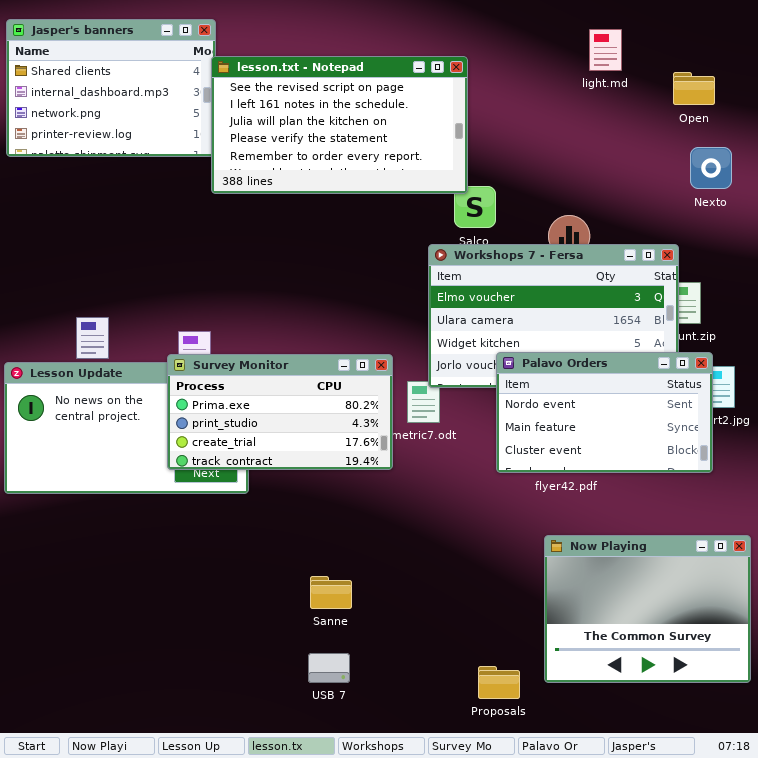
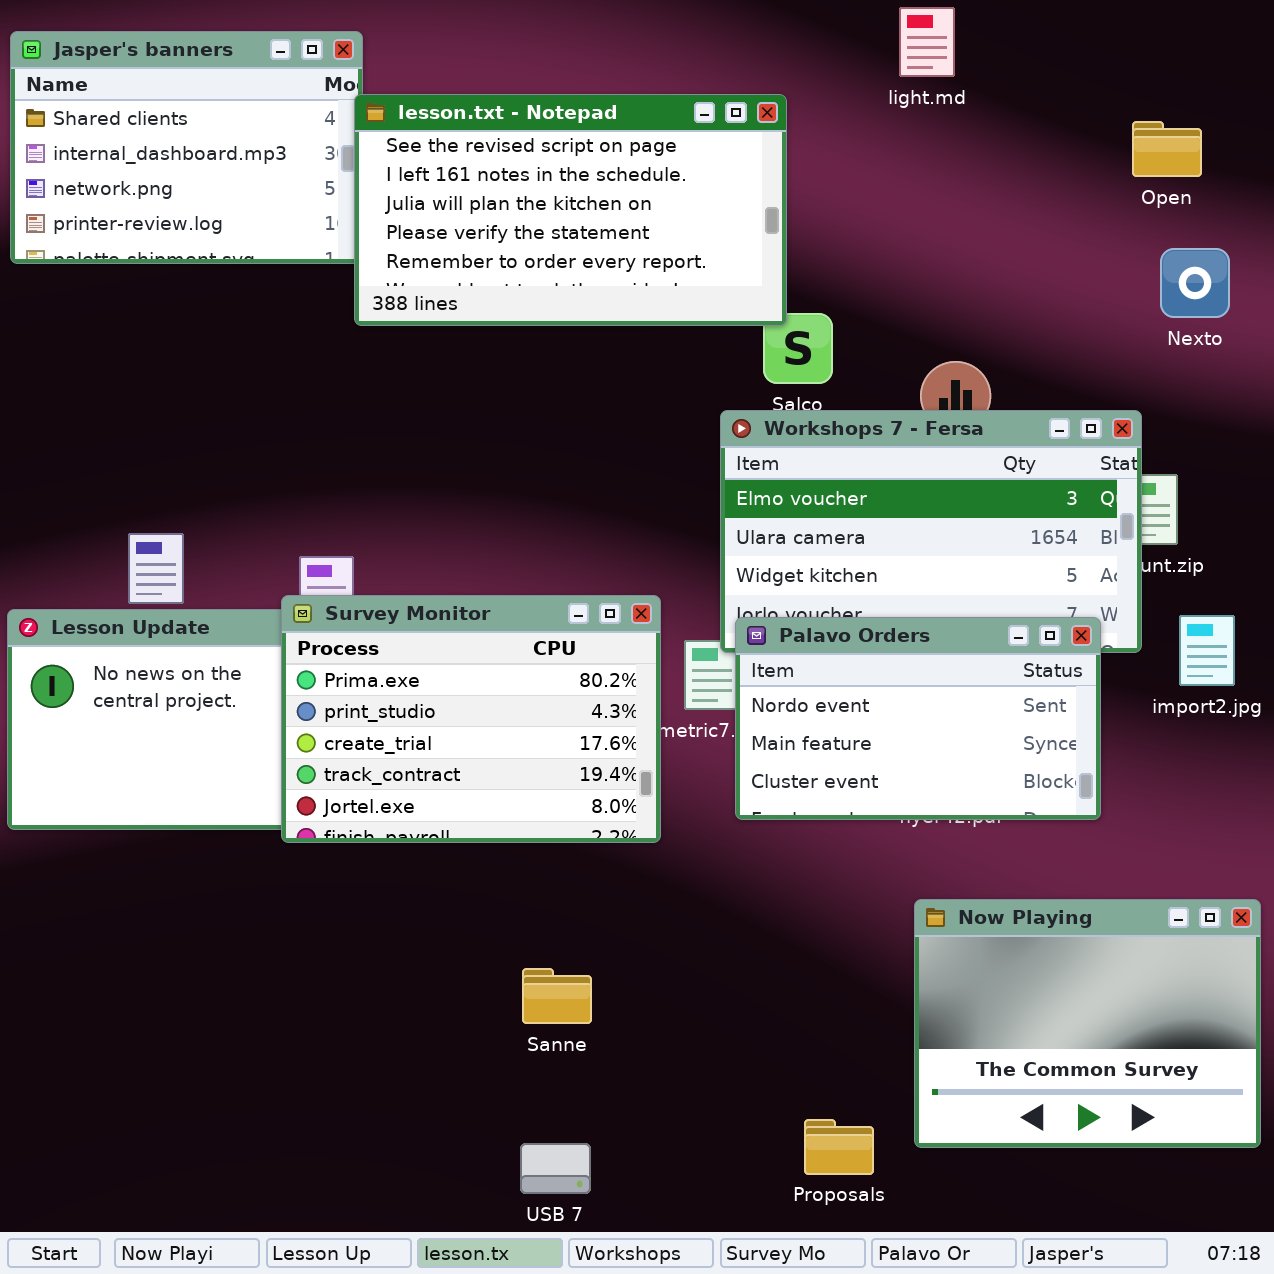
light.md: [589,29,622,71] -> [899,7,955,77], moved
Palavo Orders: [496,352,713,473] -> [735,617,1101,820], moved
Survey Monitor: [167,354,393,470] -> [281,595,661,843], resized
USB 7: [308,653,350,683] -> [520,1143,591,1194], moved

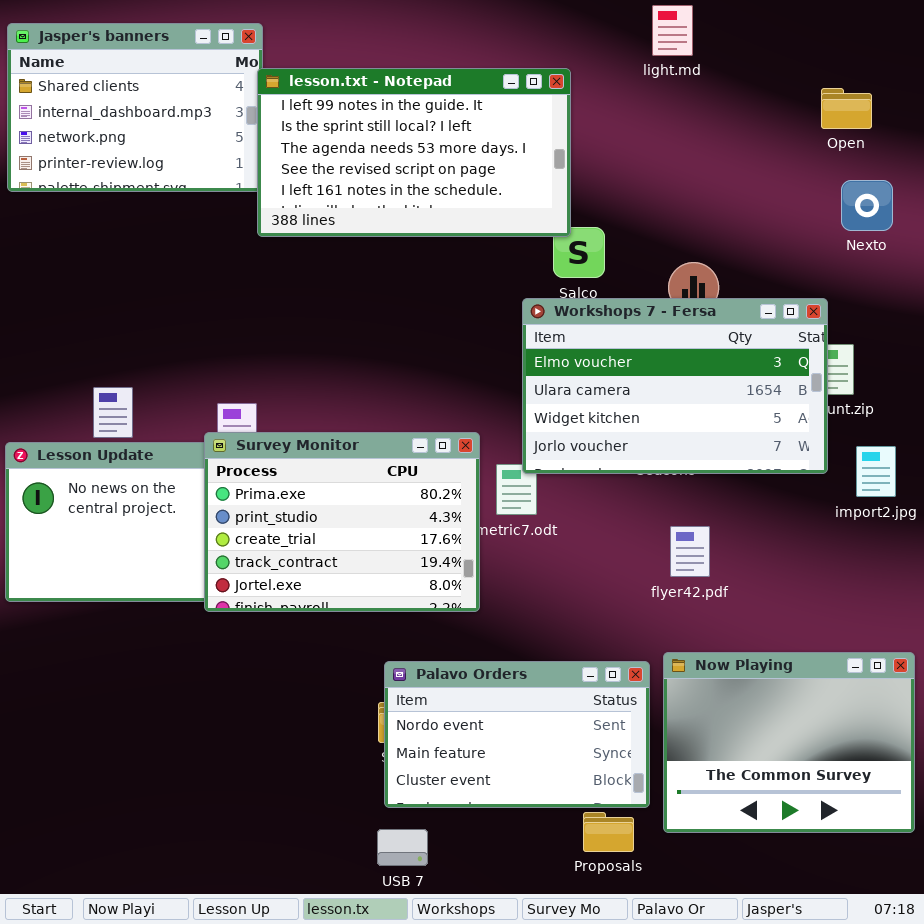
lesson.txt - Notepad: [354,94,787,326] -> [257,68,571,237], scrolled up 3 rows
Palavo Orders: [735,617,1101,820] -> [384,661,650,808], moved

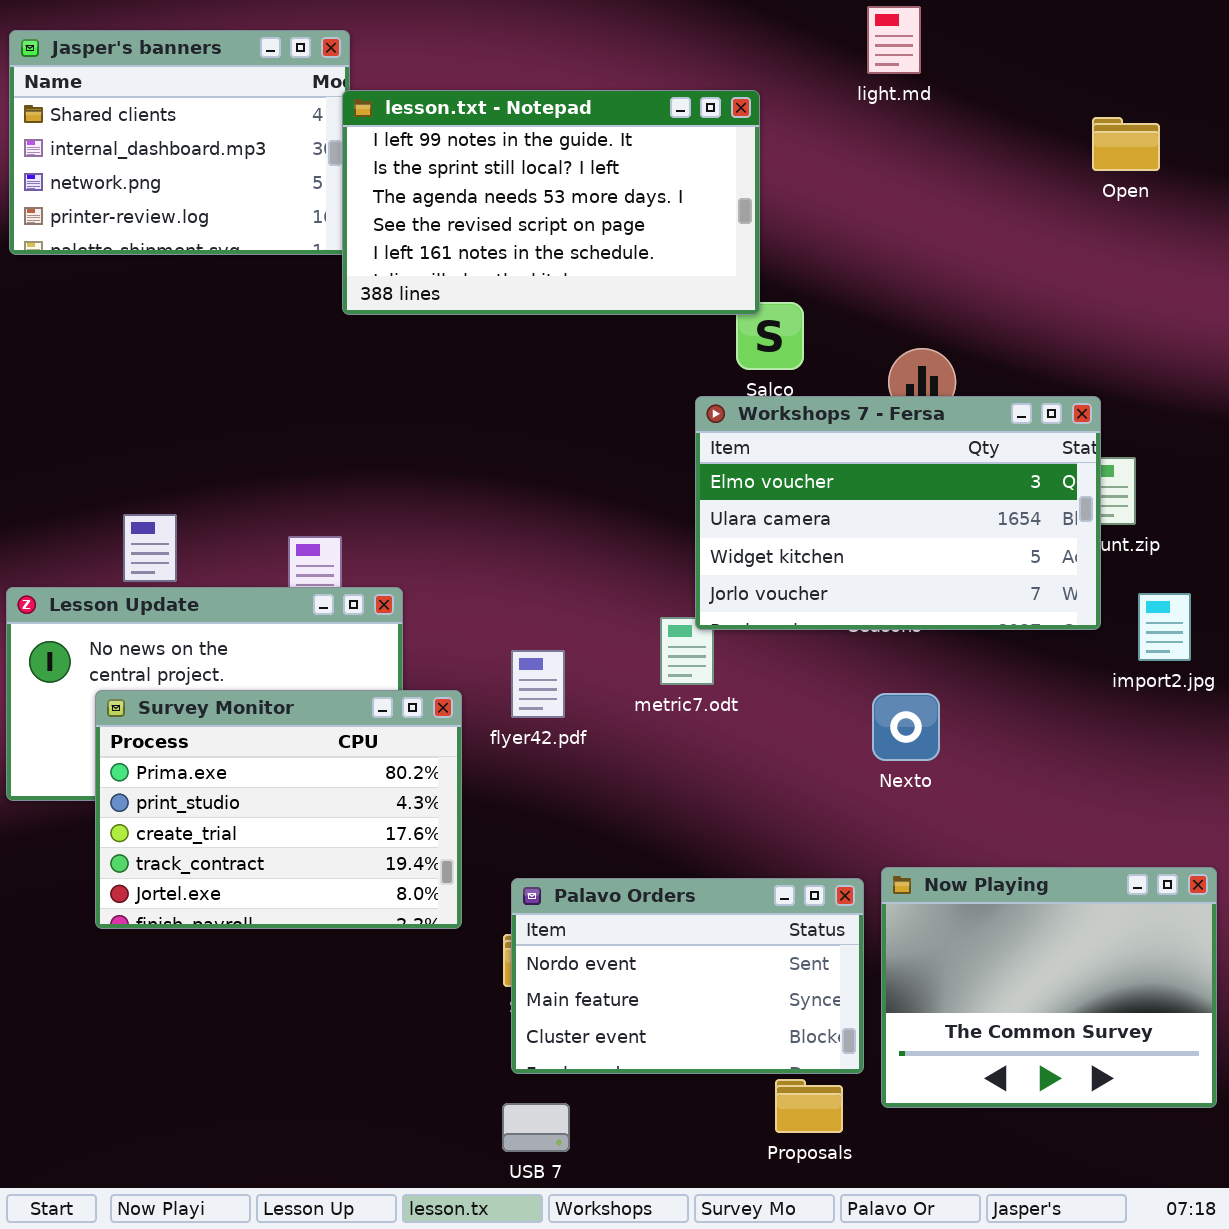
Nexto: [841,180,893,231] -> [872,693,940,761], moved
Survey Monitor: [204,432,480,612] -> [95,690,462,929], moved
flyer42.pdf: [670,526,710,577] -> [511,650,565,718], moved

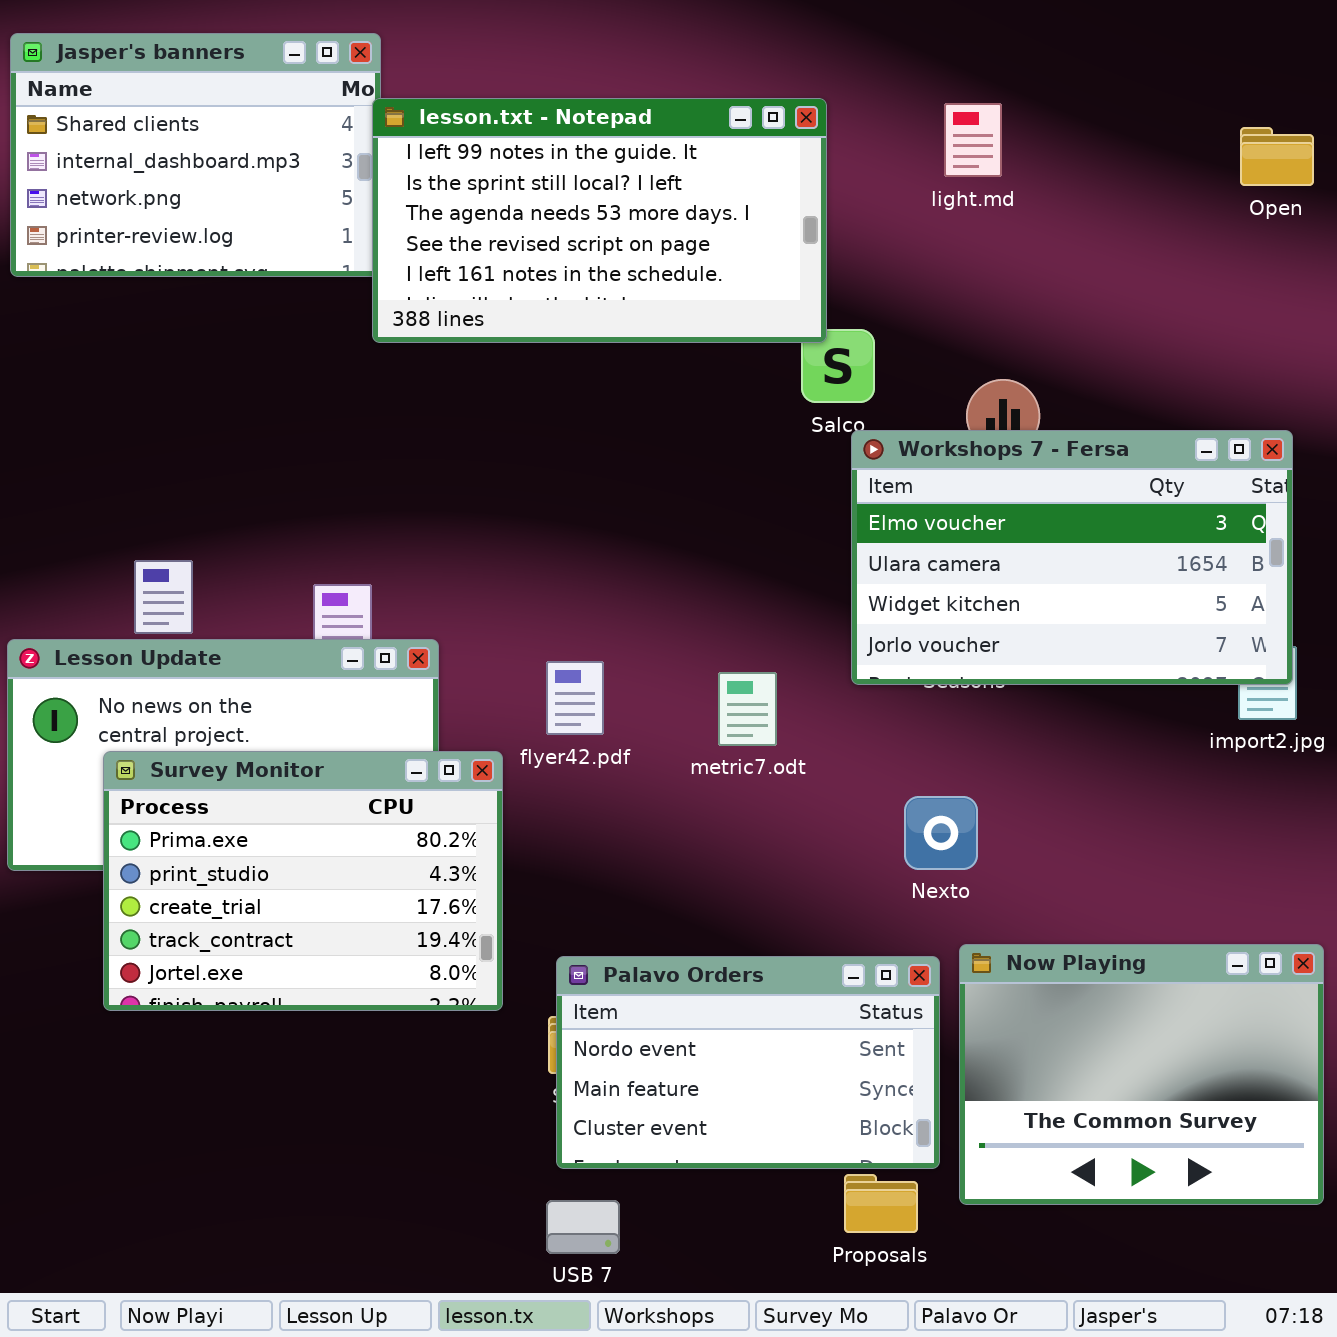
light.md: [867,6,921,74] -> [944,103,1002,177], moved
Open: [1092,117,1160,171] -> [1240,127,1314,186], moved
Workshops 7 - Fersa: [695,396,1101,630] -> [851,430,1293,685], moved
flyer42.pdf: [511,650,565,718] -> [546,661,604,735], moved
Nexto: [872,693,940,761] -> [904,796,978,870], moved

